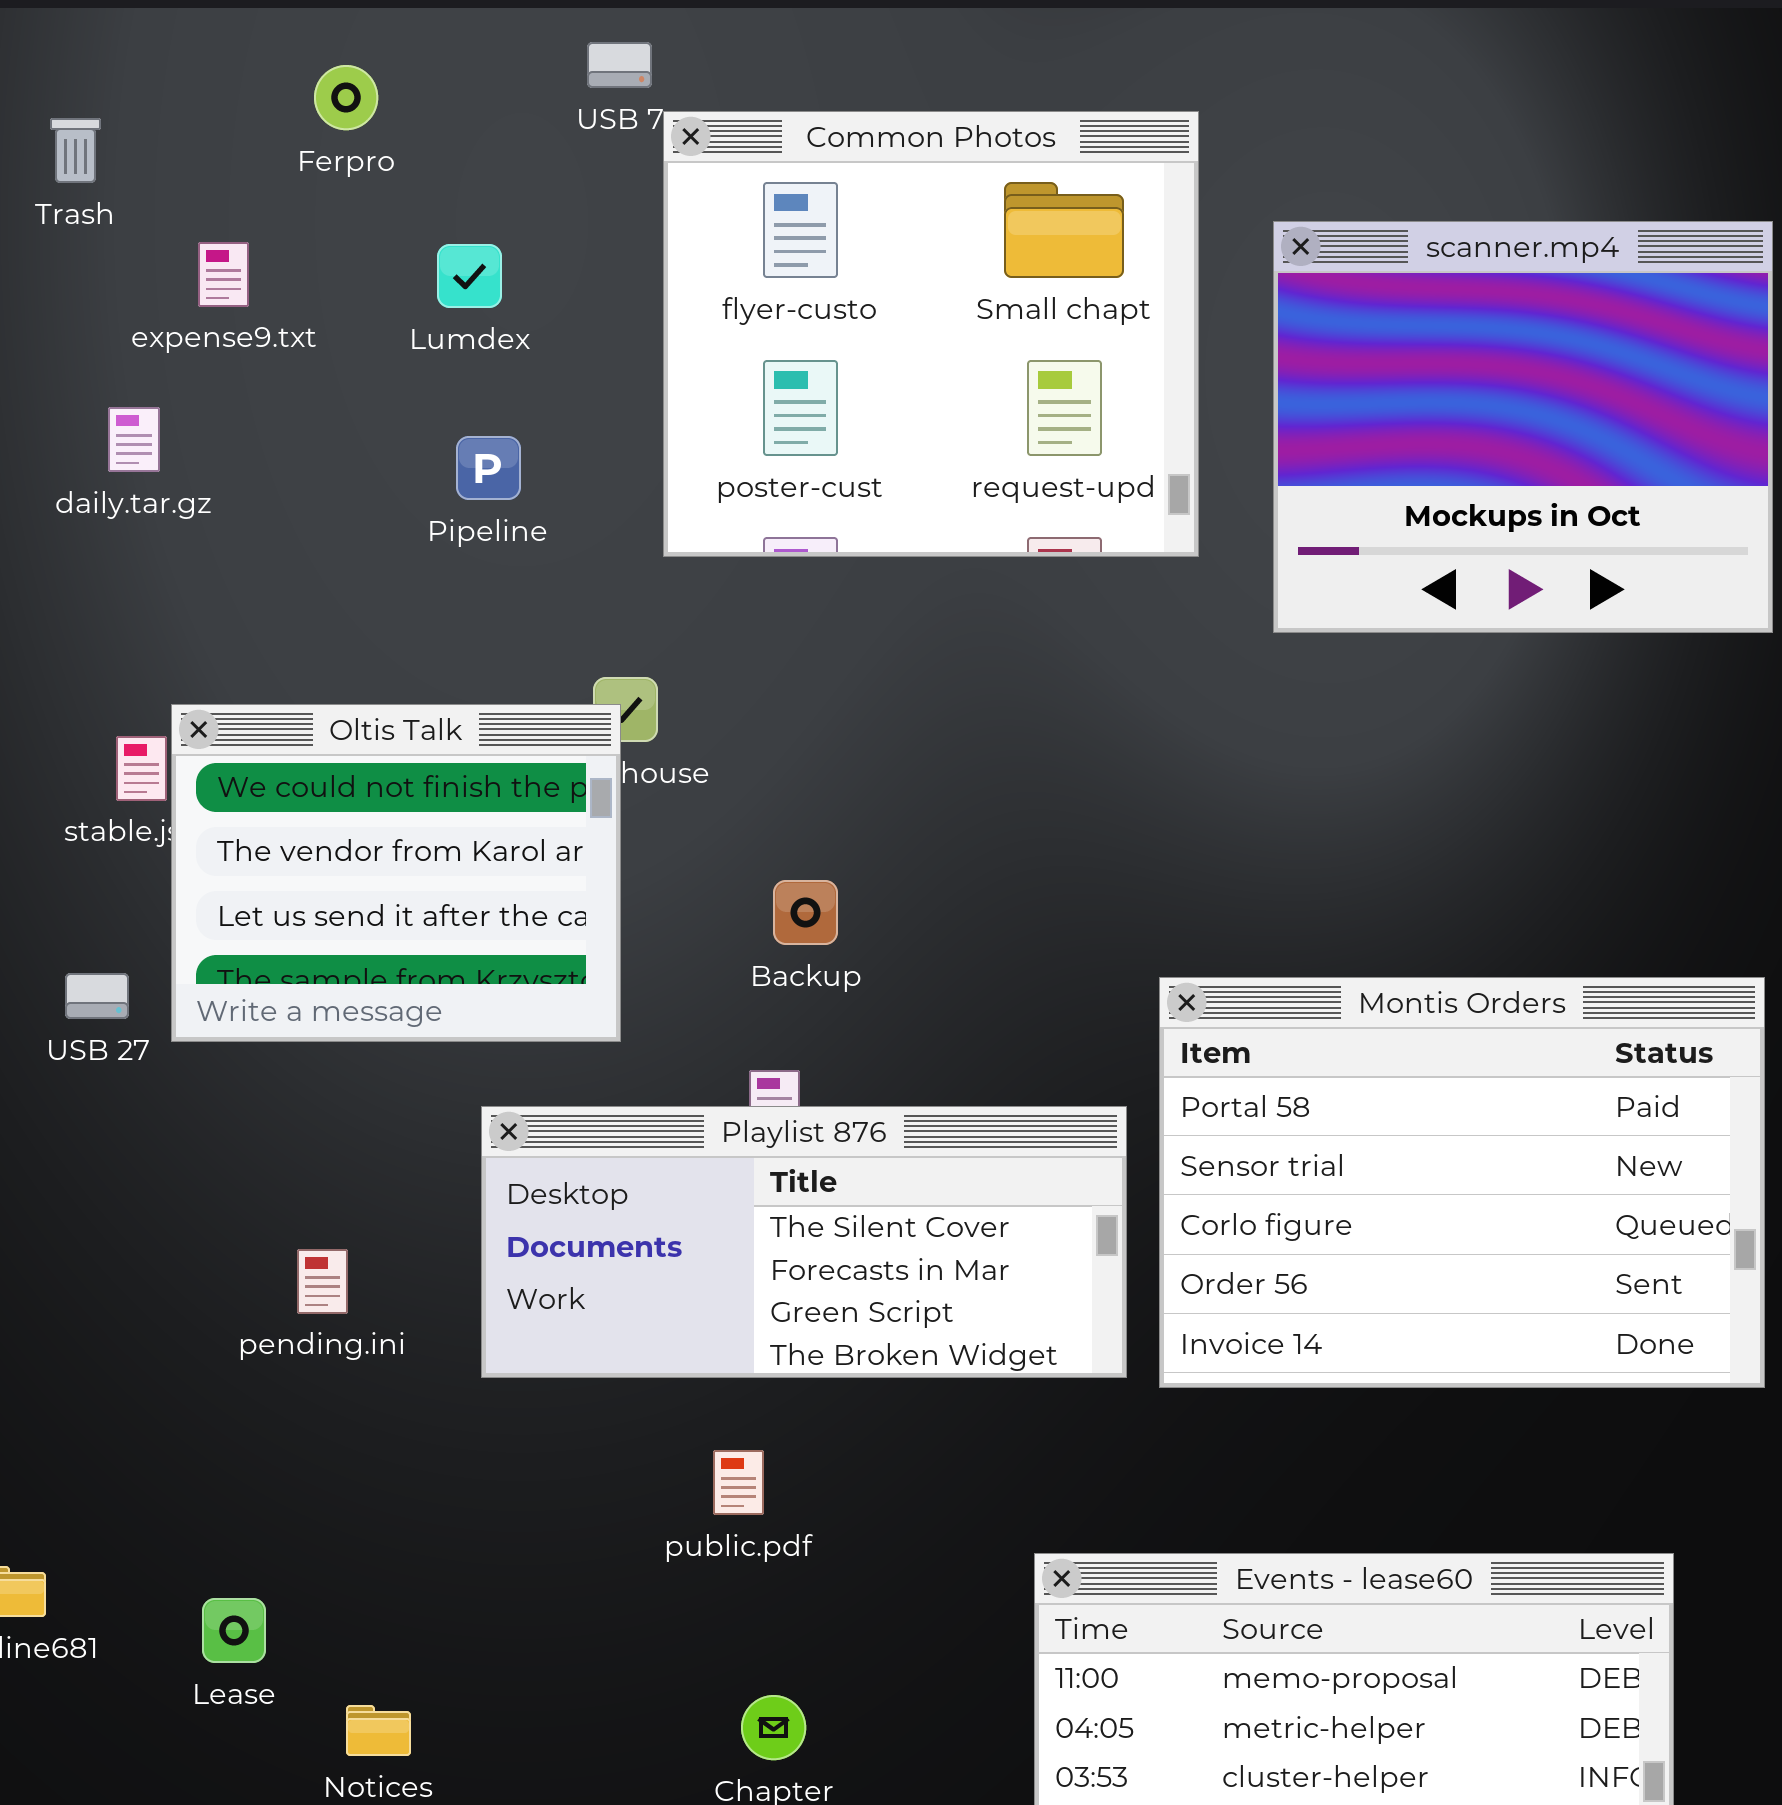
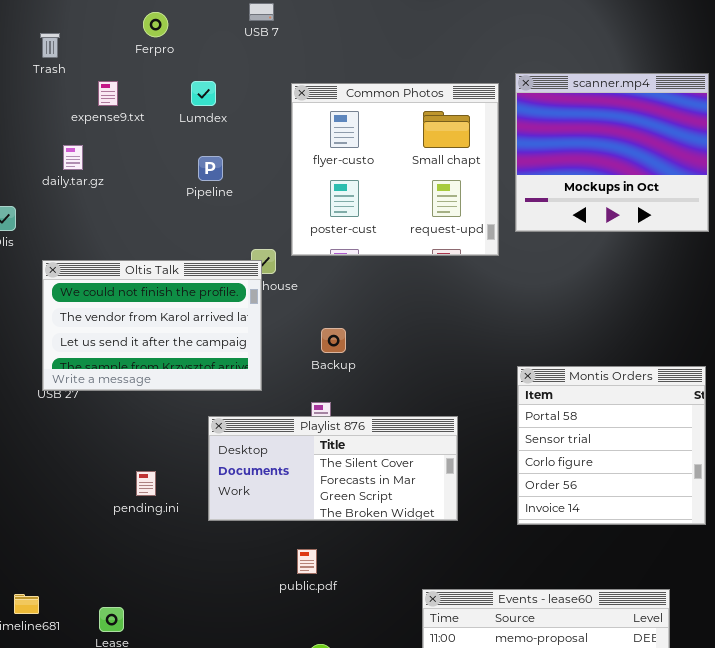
Common Photos: [663,111,1199,557] -> [291,83,499,256], moved
Oltis Talk: [171,704,621,1042] -> [42,260,262,391], resized
Montis Orders: [1159,977,1765,1388] -> [517,366,706,525], resized

